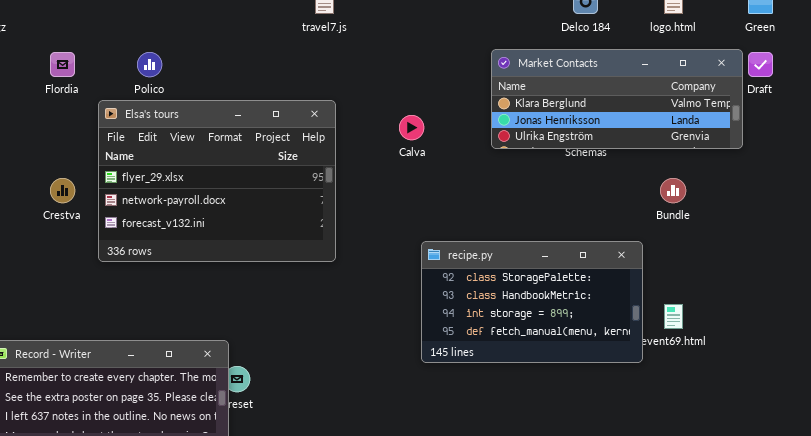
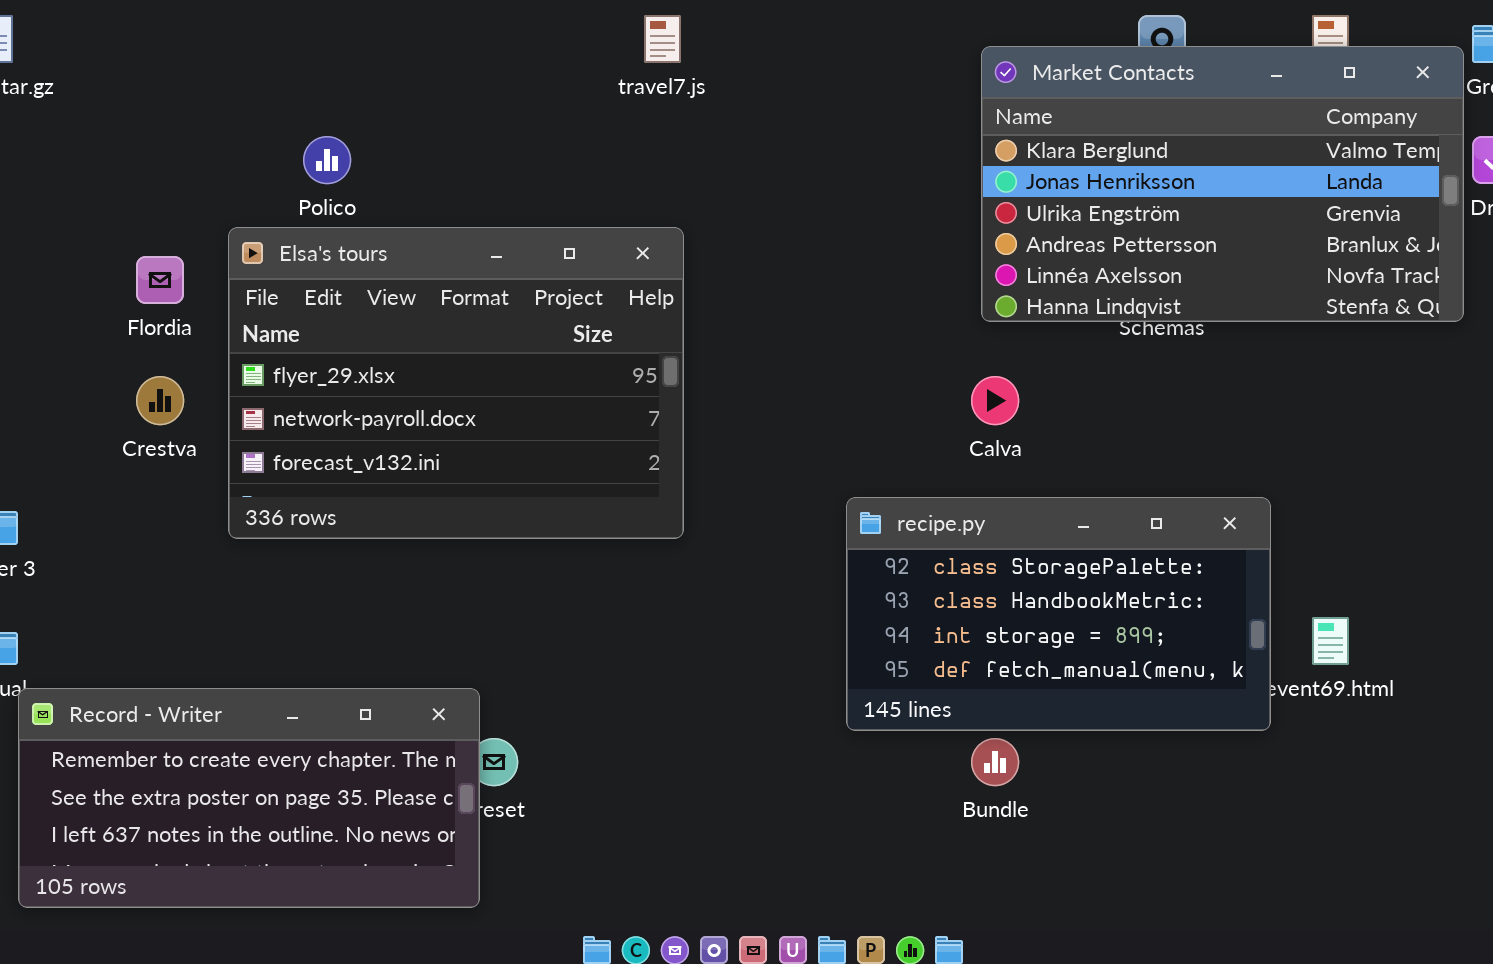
Market Contacts: [491,49,743,149] -> [981,46,1464,322], resized
Flordia: [50,52,75,77] -> [136,256,184,304], moved
Calva: [399,115,424,140] -> [971,376,1019,425], moved
Bundle: [660,178,686,203] -> [971,738,1019,786], moved

